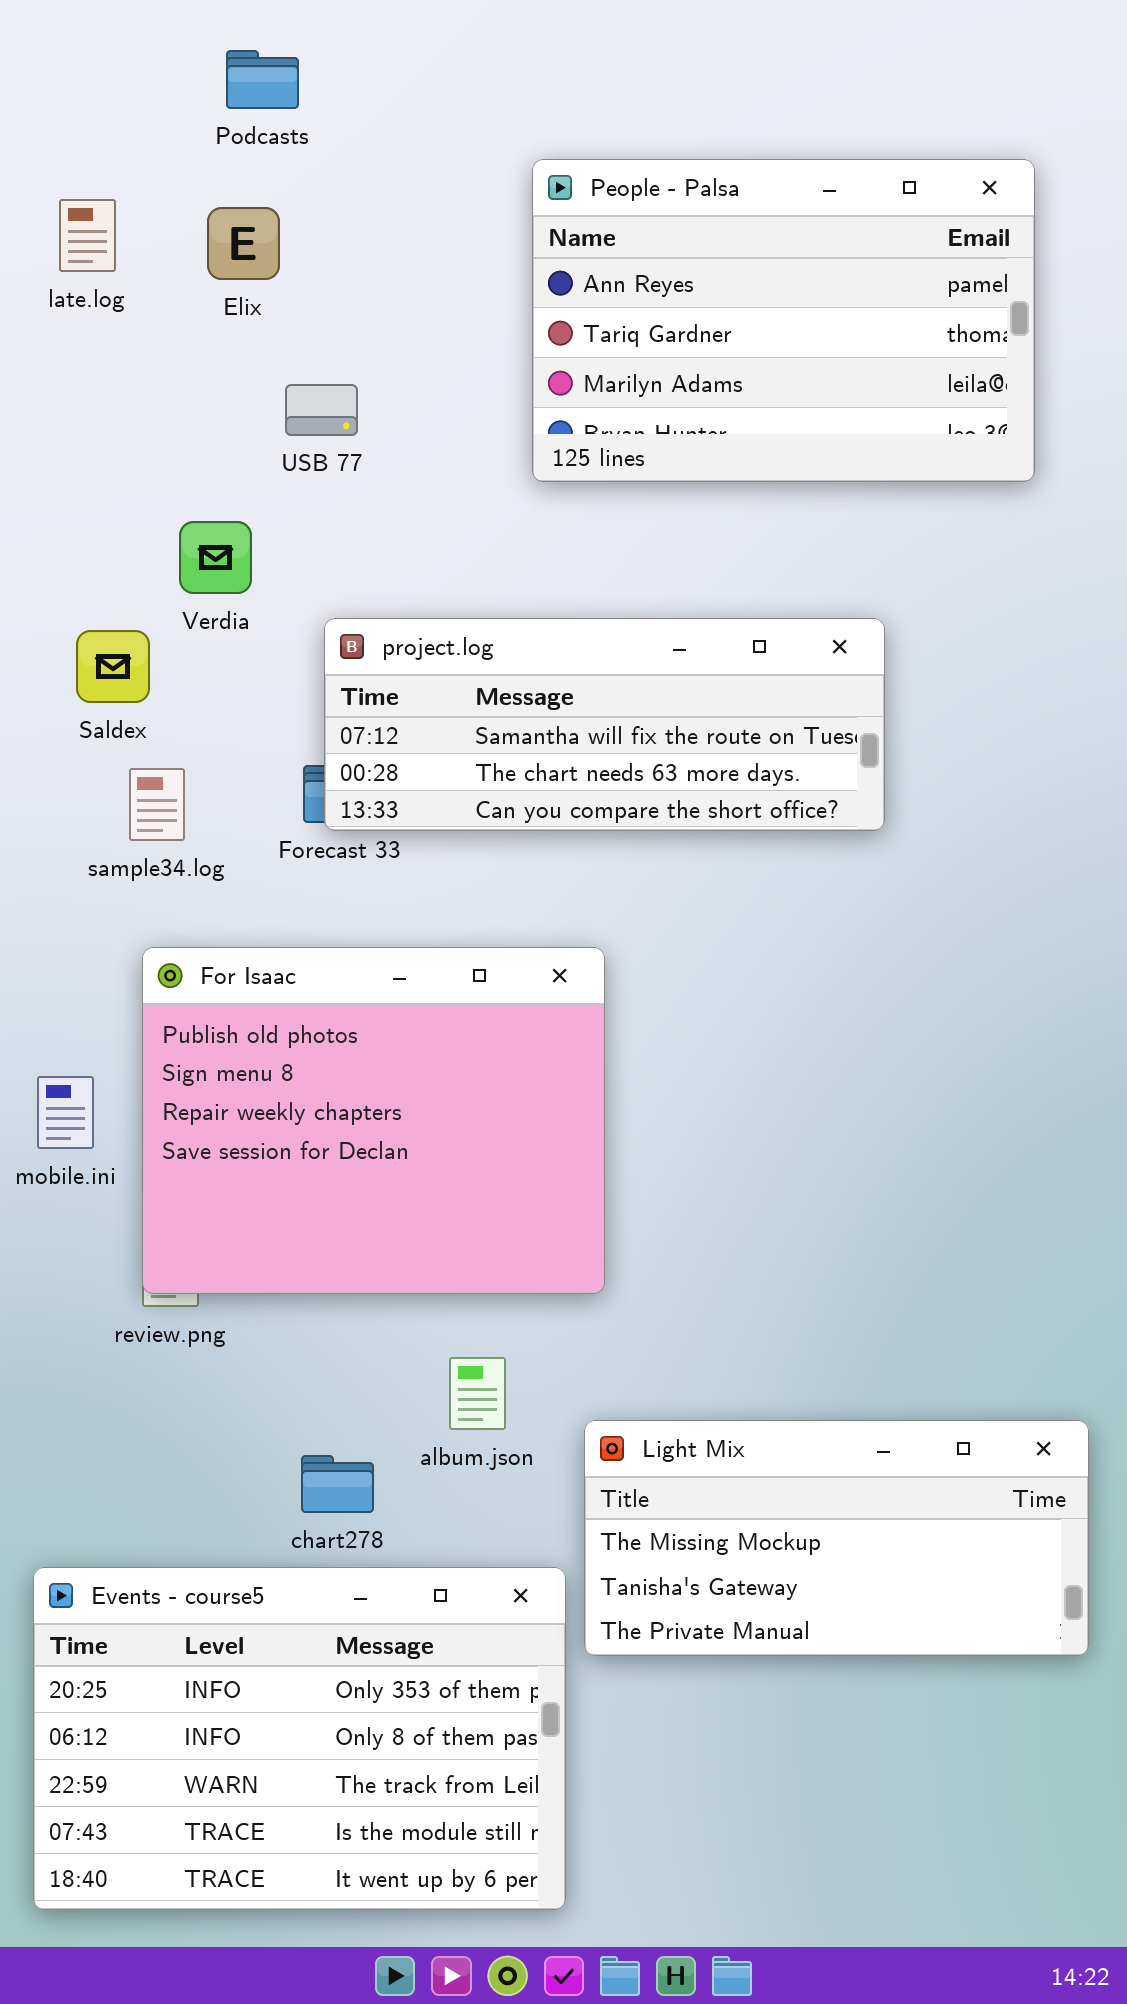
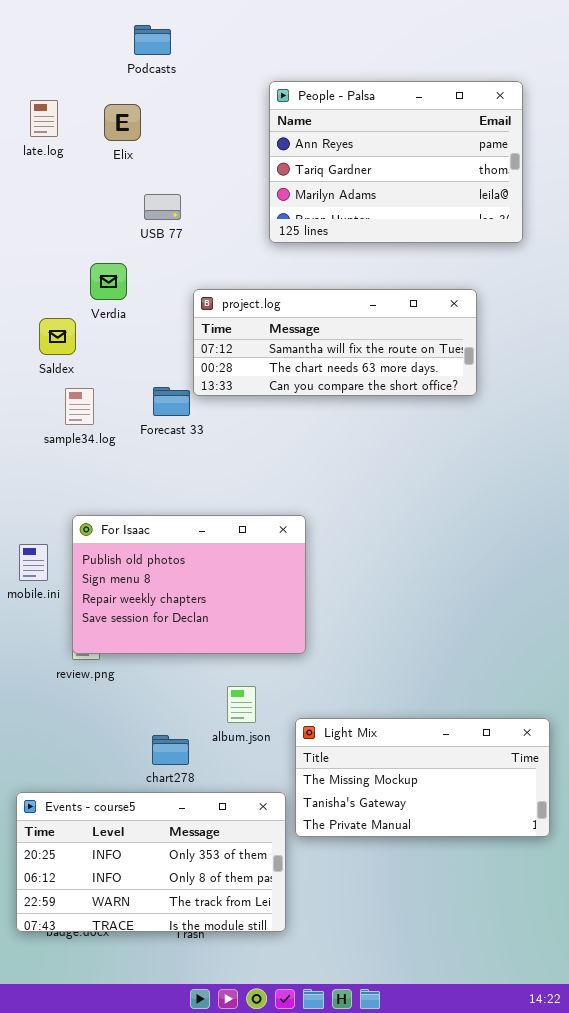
Podcasts: [226,50,299,109] -> [134,25,171,55], moved
project.log: [324,618,885,831] -> [193,289,477,396], moved
For Isaac: [142,947,605,1294] -> [72,515,306,654], resized
Events - course5: [33,1567,566,1910] -> [16,792,286,932], resized

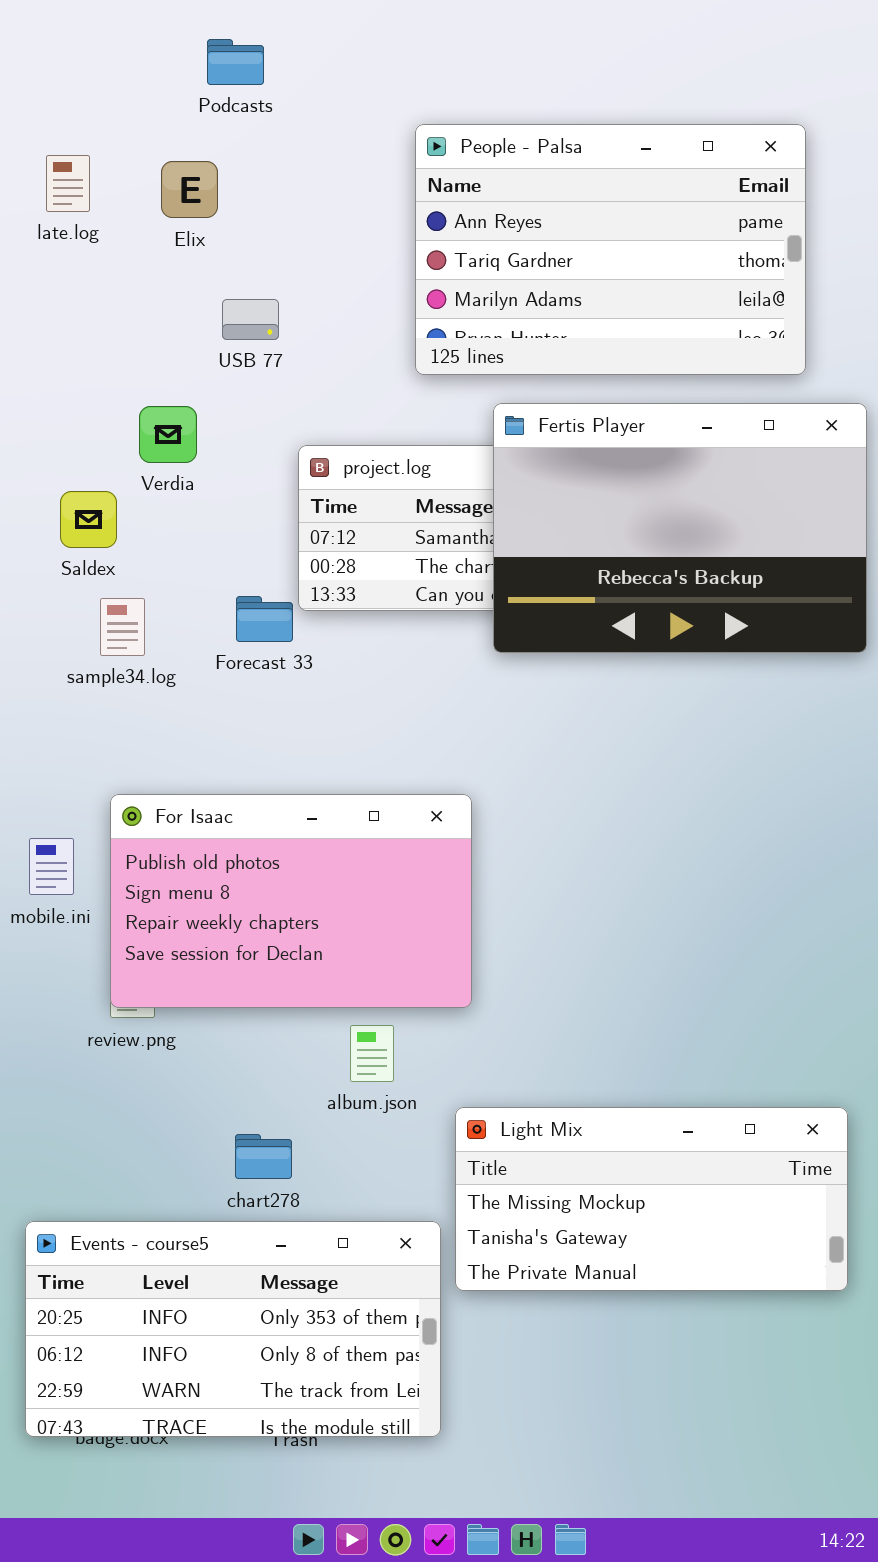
Fertis Player: none -> [493,403,867,653], opened
album.json: [227,686,256,723] -> [350,1025,394,1082], moved

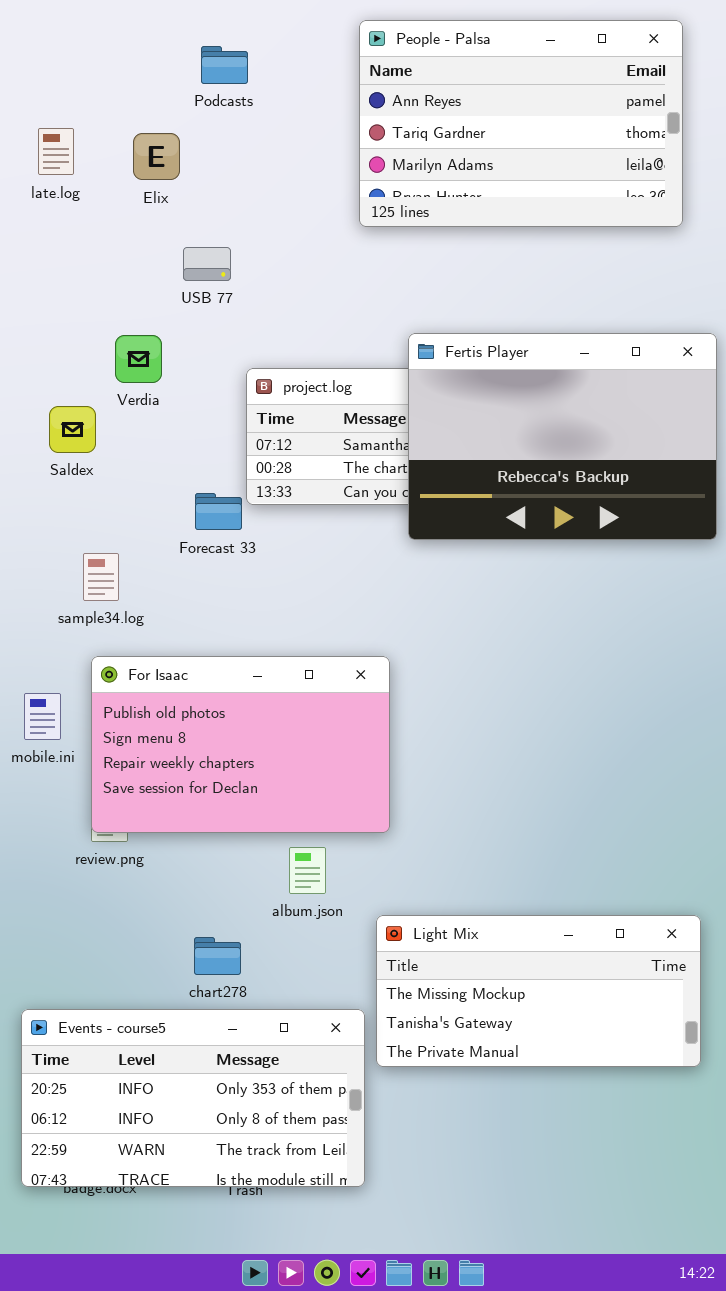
Podcasts: [207,39,264,85] -> [201,46,248,84], moved
People - Palsa: [415,124,806,375] -> [359,20,683,227], moved
sample34.log: [100,598,145,656] -> [83,553,119,601], moved

